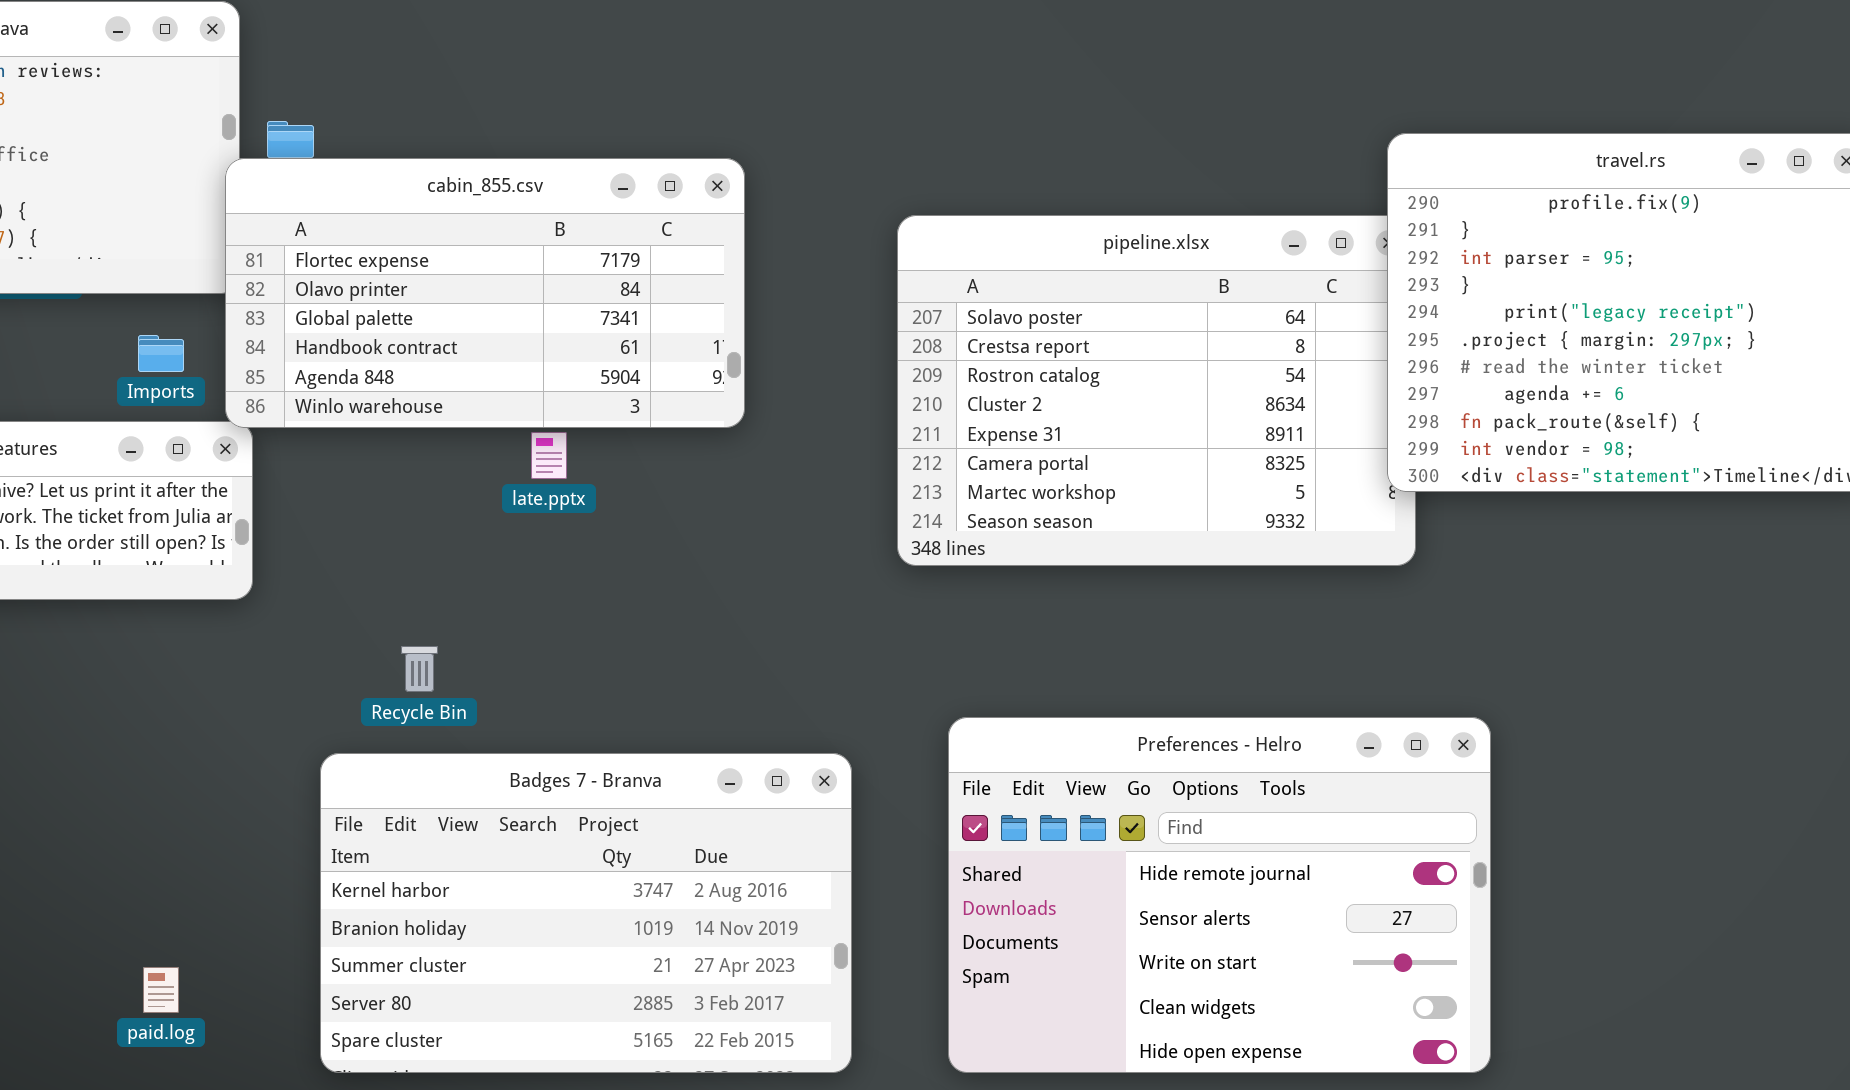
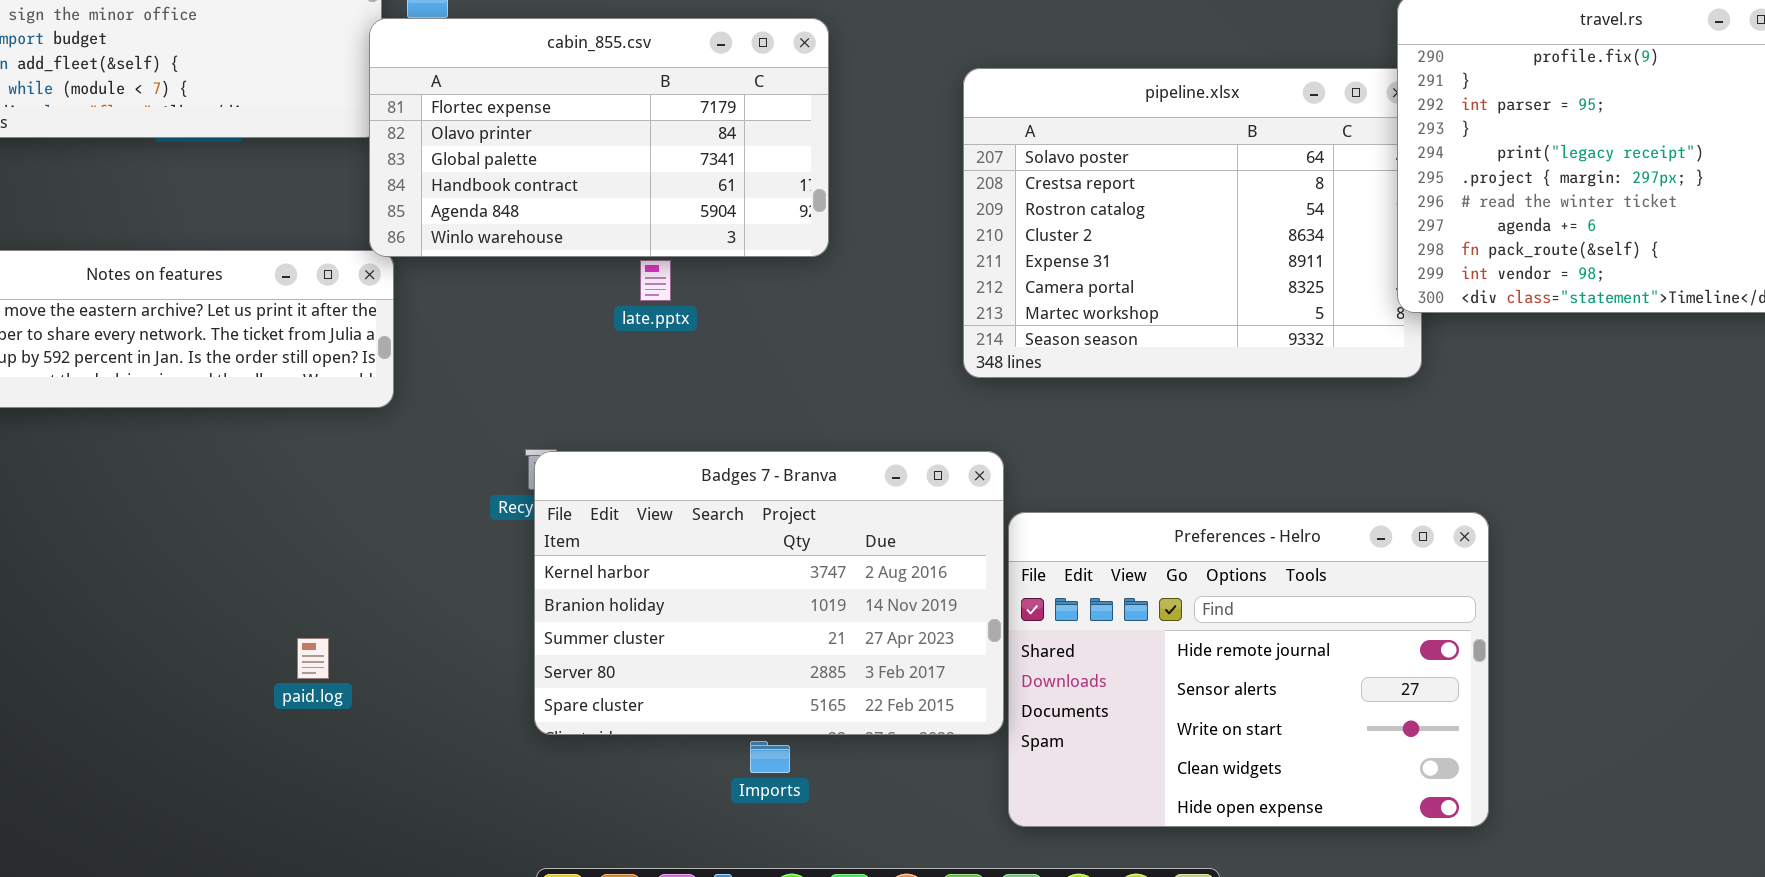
Imports: [138,335,184,372] -> [750,741,790,773], moved
Badges 7 - Branva: [320,753,852,1073] -> [534,451,1004,735], moved
paid.log: [143,967,179,1013] -> [297,638,329,679], moved

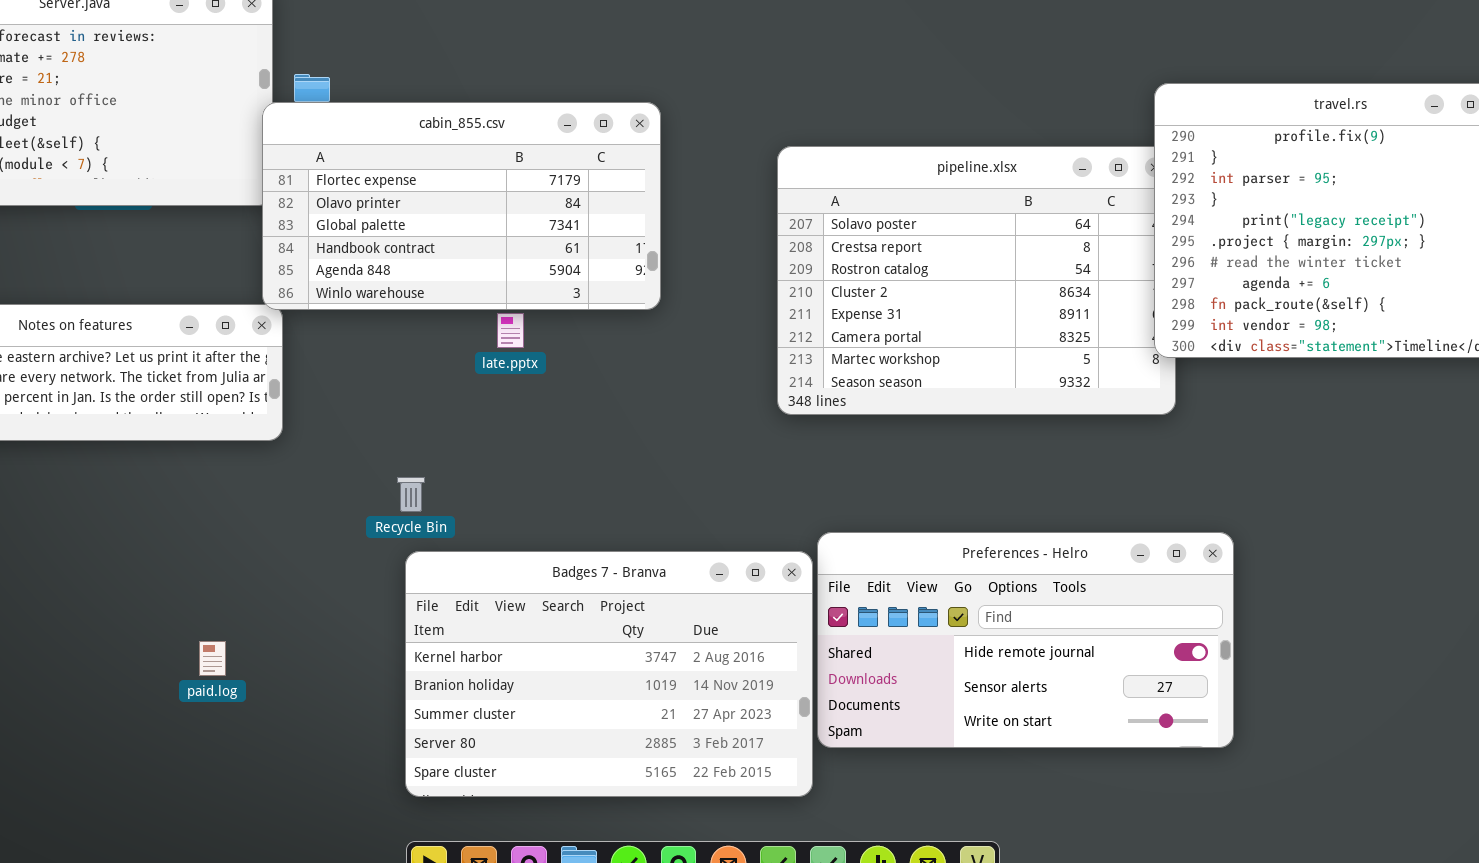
Badges 7 - Branva: [534,451,1004,735] -> [405,551,813,797], moved
Preferences - Helro: [1008,512,1489,827] -> [817,532,1234,748], resized

